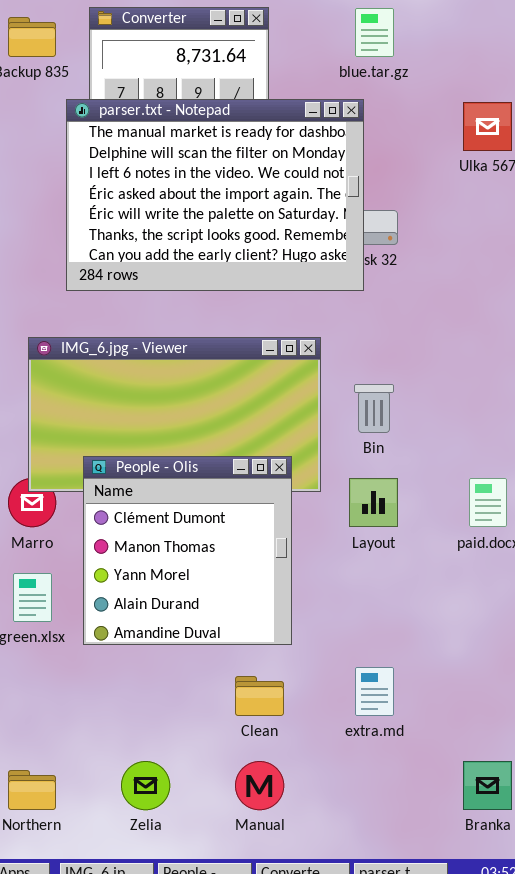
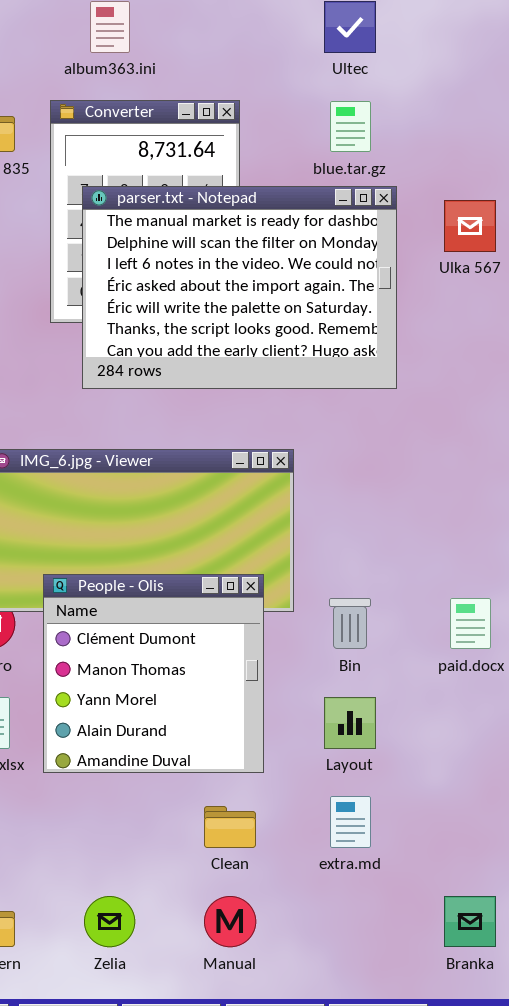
parser.txt - Notepad: [66,99,364,291] -> [82,186,397,389], moved
Bin: [354,384,394,433] -> [329,598,371,649], moved
Layout: [349,478,398,527] -> [324,697,376,749], moved

